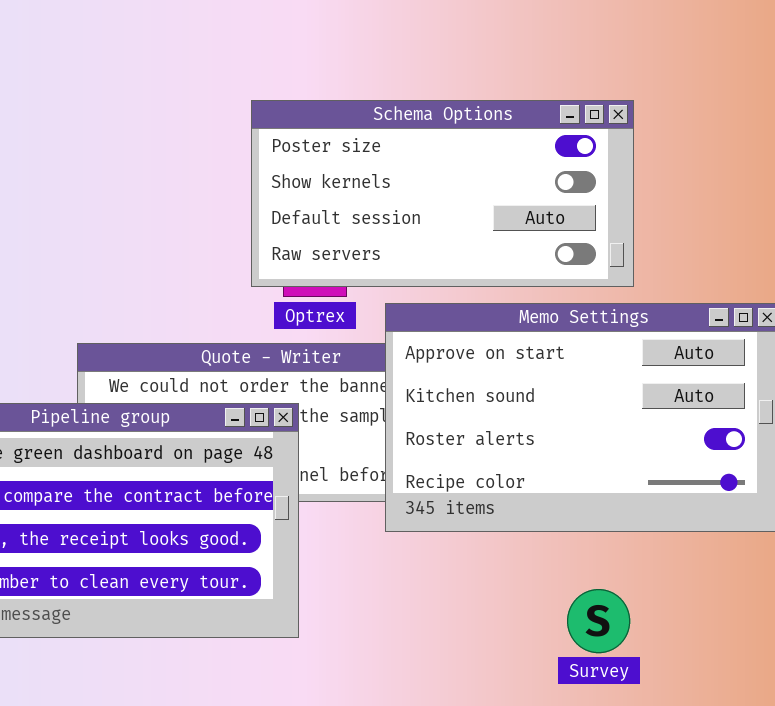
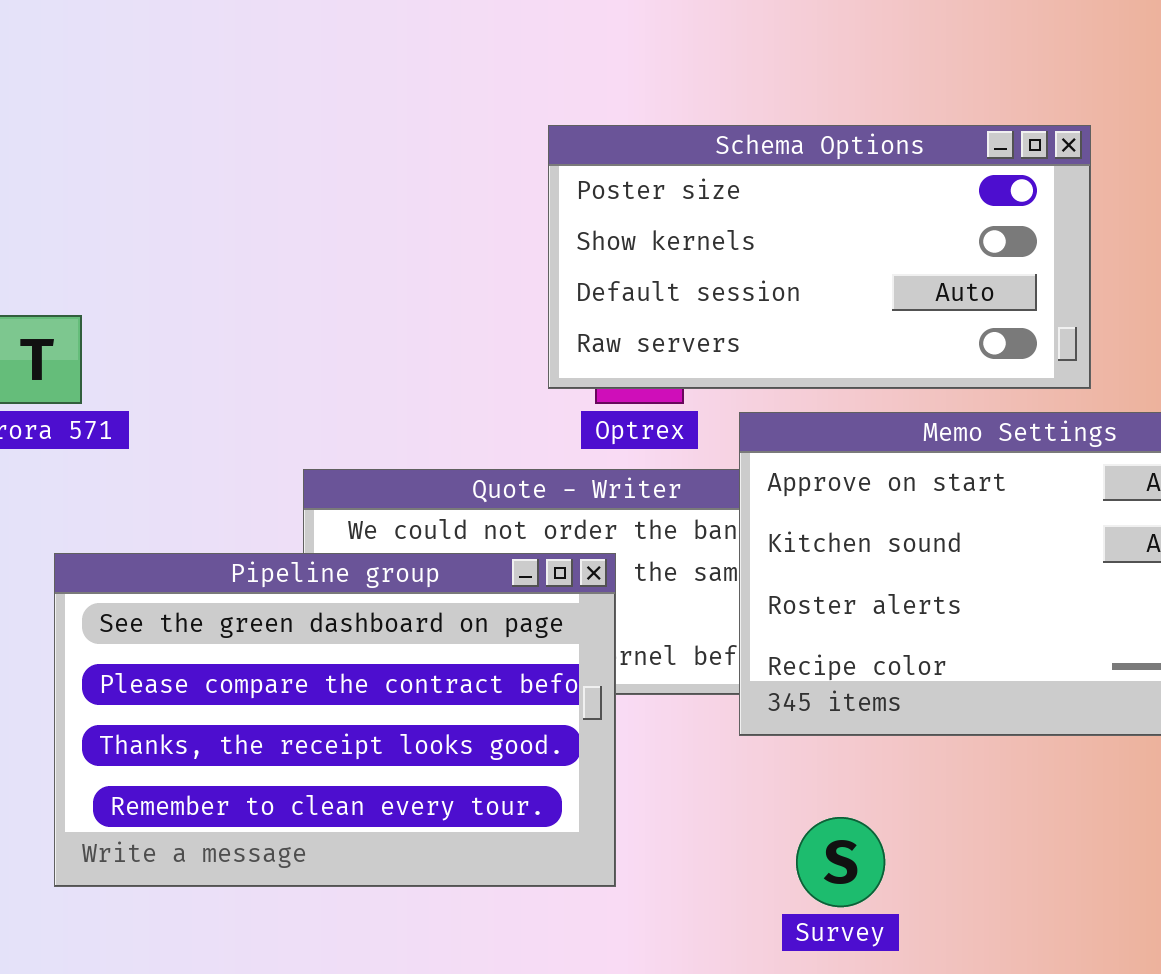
Survey: [567,589,630,653] -> [796,817,885,907], moved

